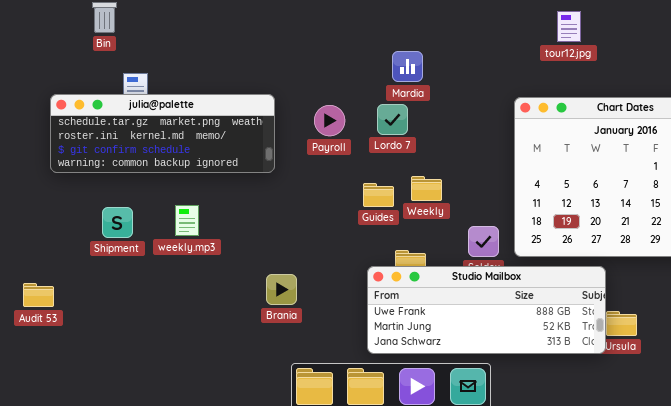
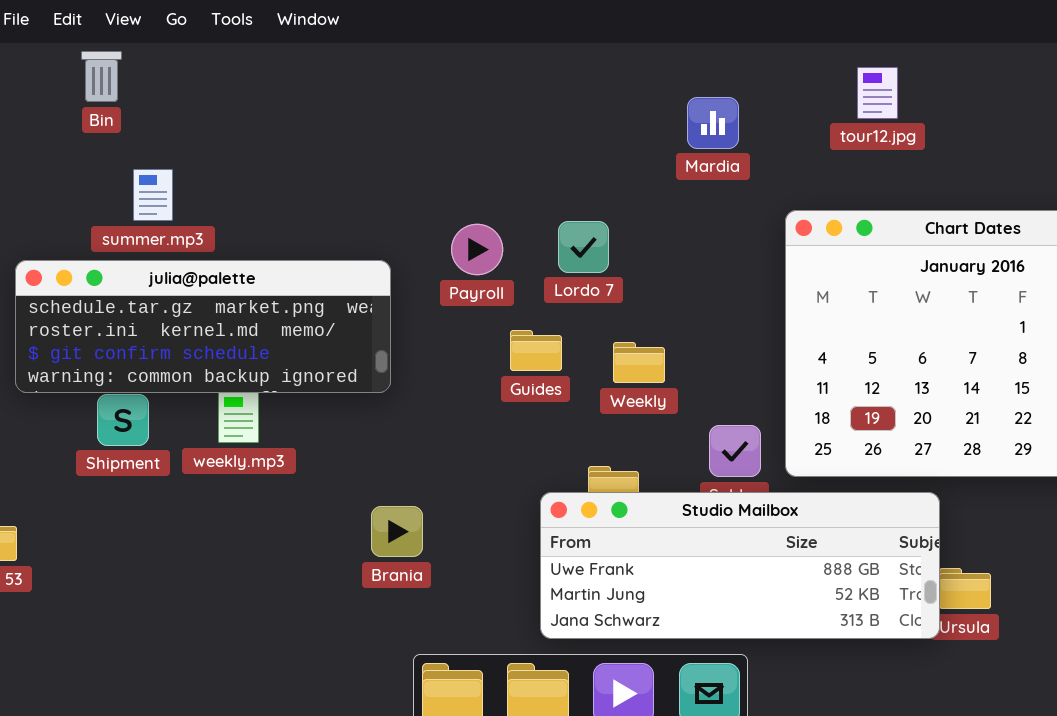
Mardia: [392,51,423,82] -> [687,97,739,149], moved
julia@palette: [50,94,275,173] -> [15,260,391,393], moved
Guides: [363,183,394,207] -> [510,330,562,371], moved

